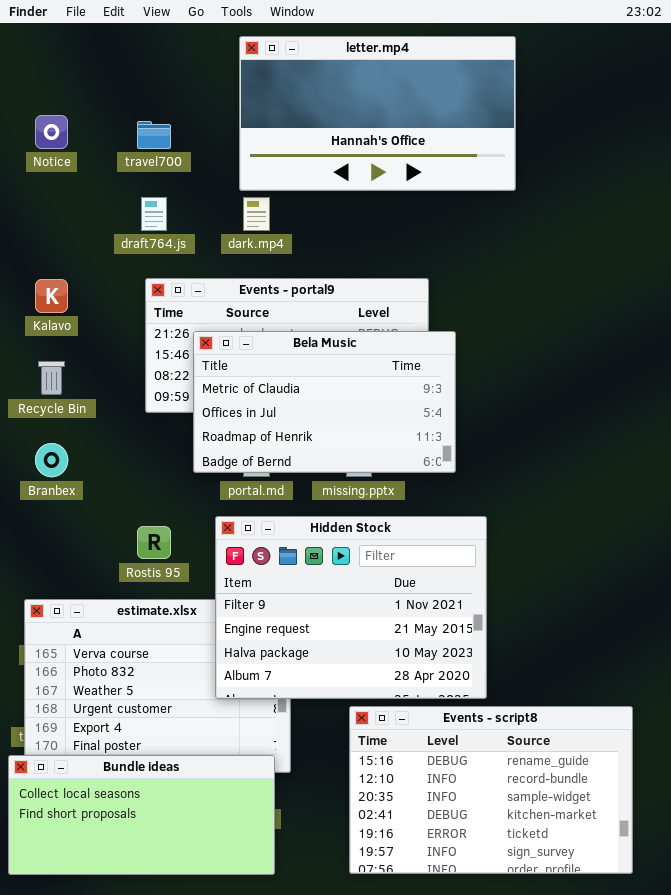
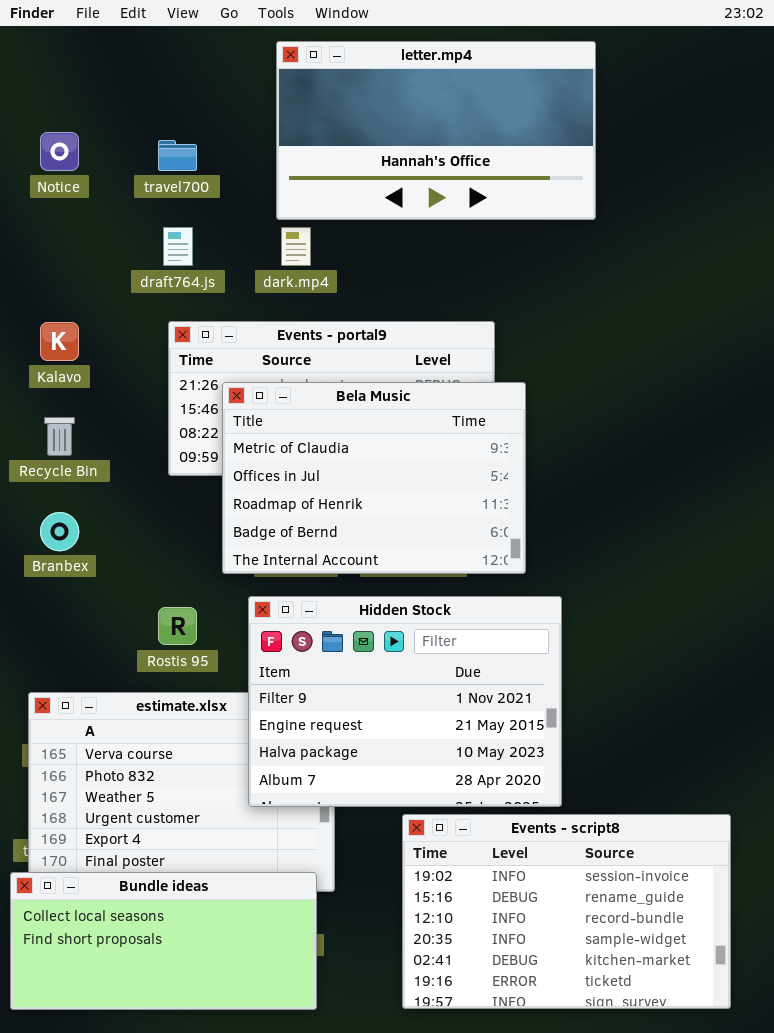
Bela Music: [193,331,456,473] -> [222,382,526,574], resized
Events - script8: [349,706,633,874] -> [402,814,731,1009], scrolled up 1 row

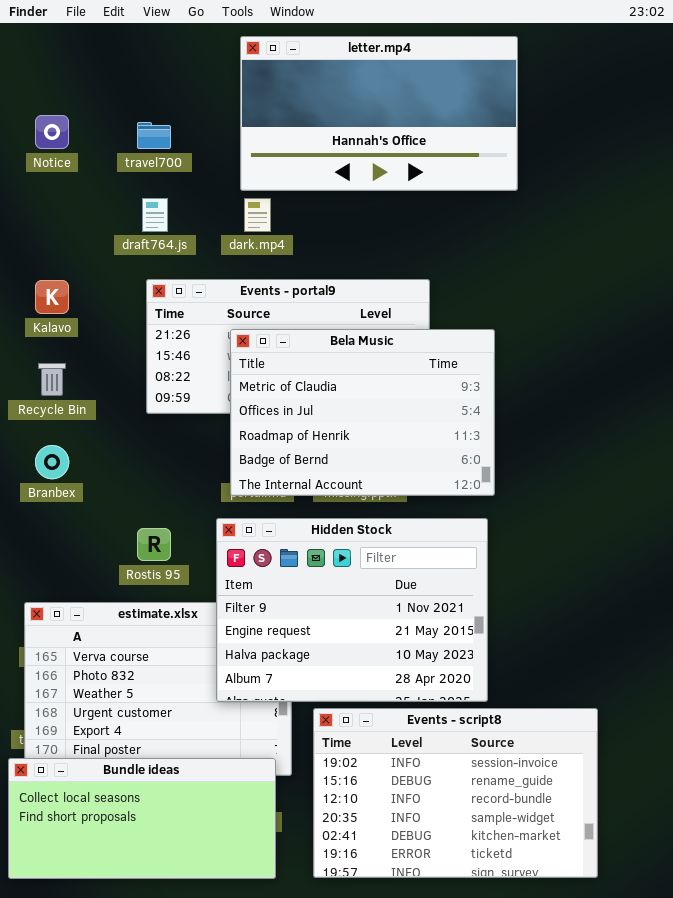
Bela Music: [222,382,526,574] -> [230,329,495,496], moved
Events - script8: [402,814,731,1009] -> [313,708,598,878], moved

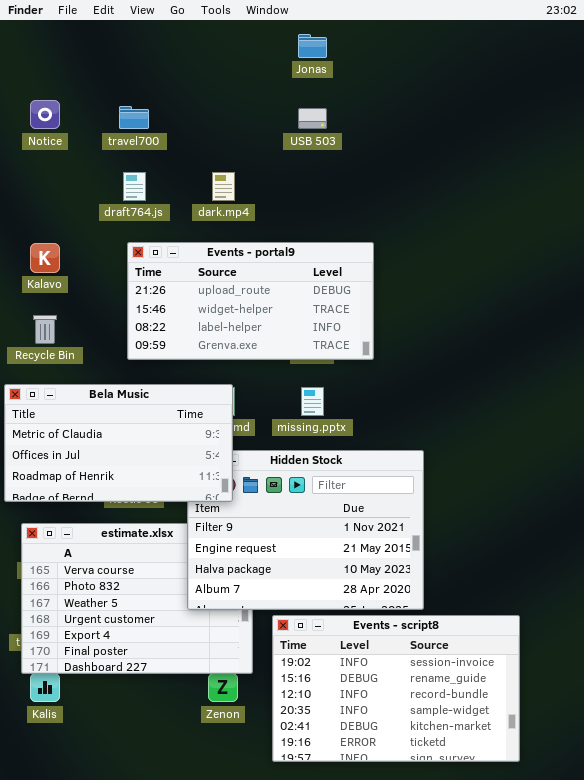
letter.mp4: [240,36,518,191] -> none, closed
Bela Music: [230,329,495,496] -> [4,384,233,502], moved, resized
Bundle ideas: [8,758,276,879] -> none, closed

